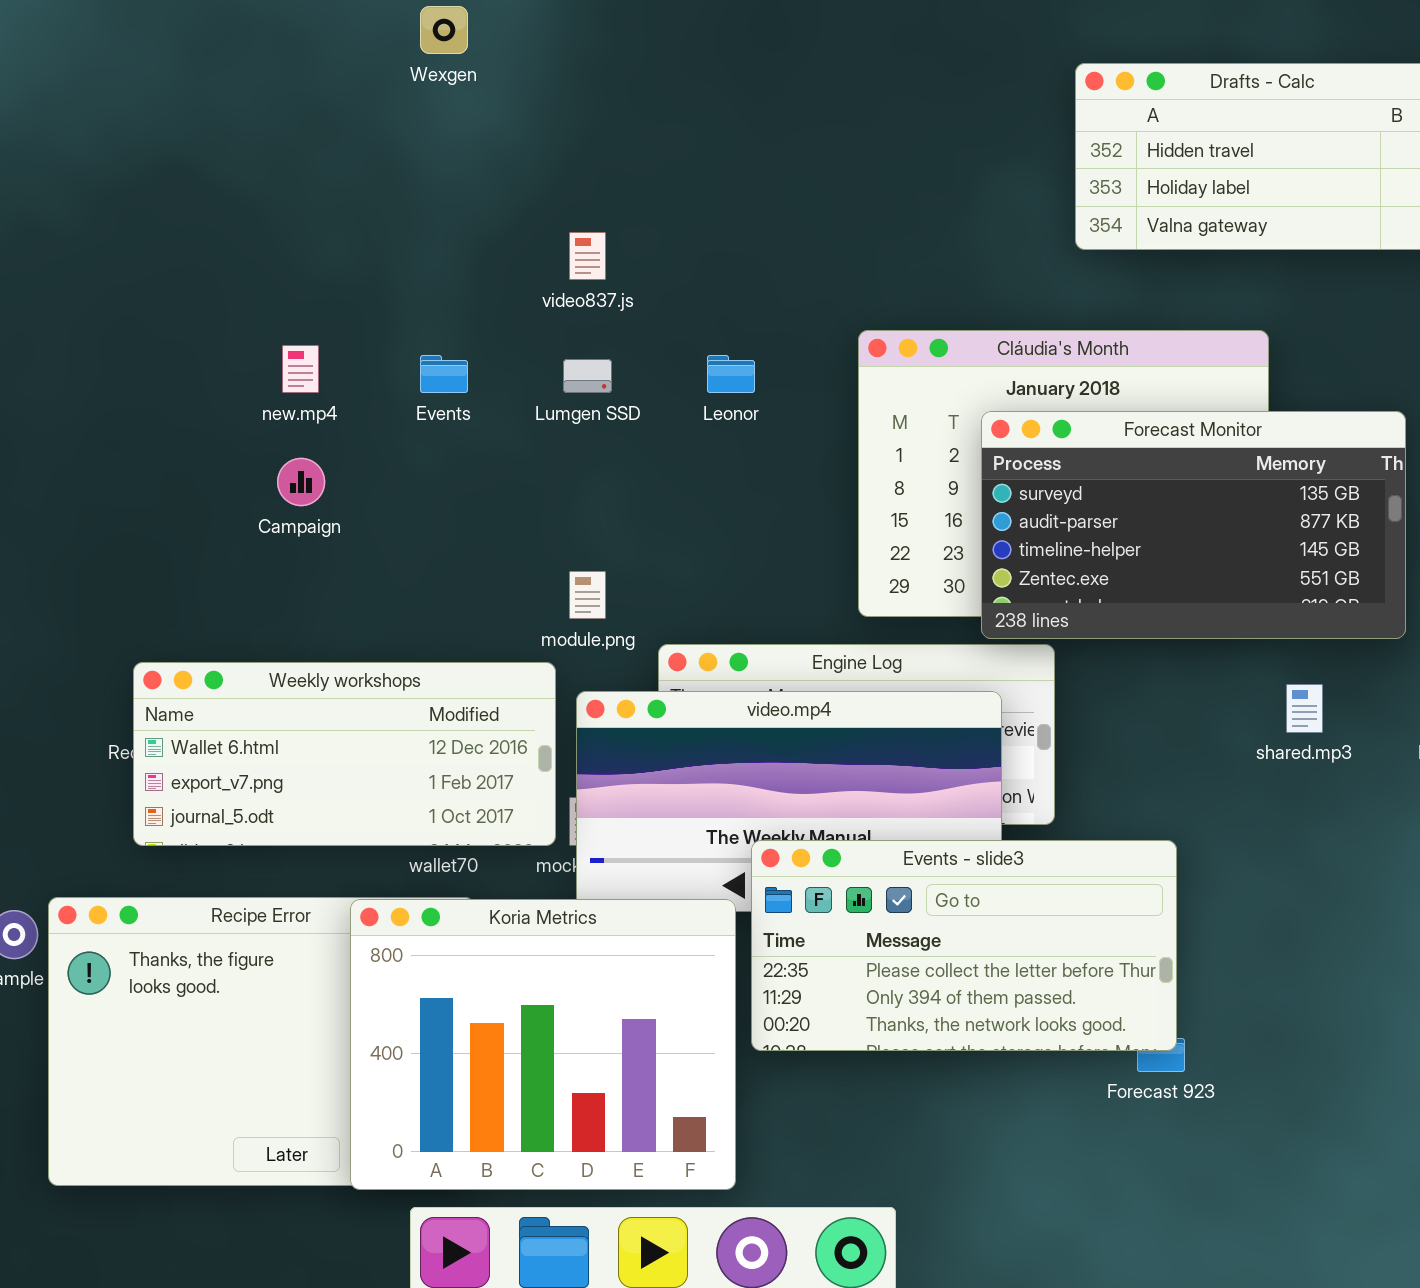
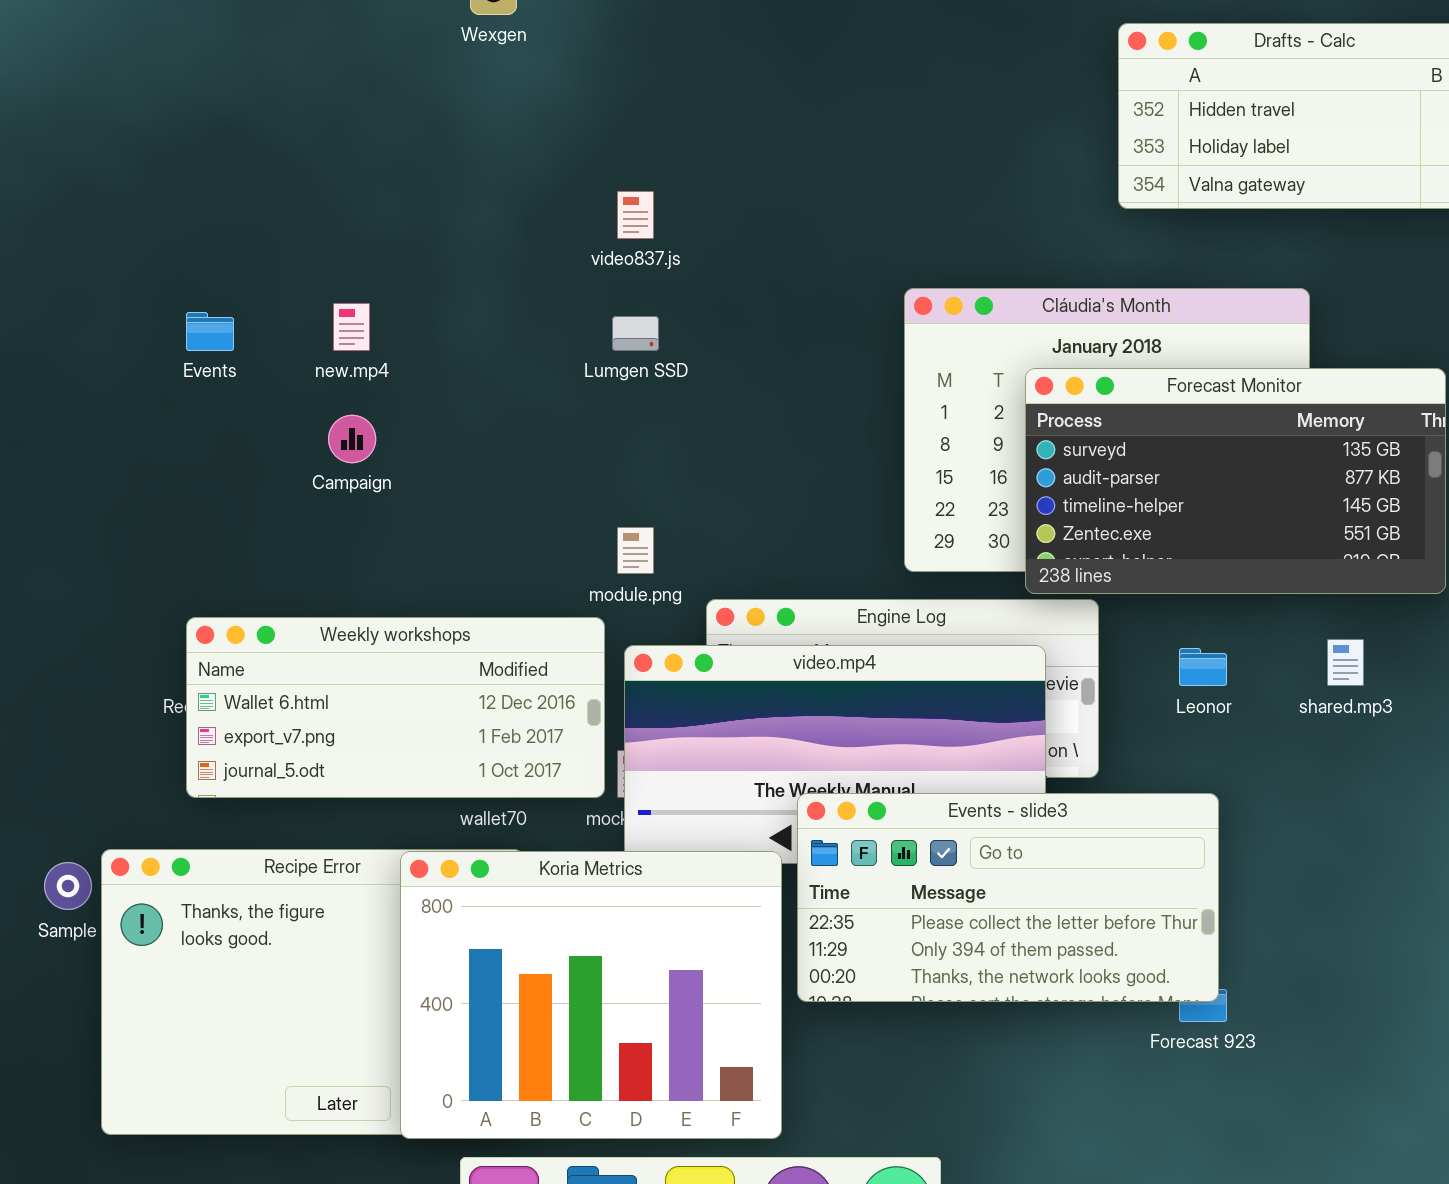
Events: [420,355,468,393] -> [186,312,234,351], moved
Leonor: [707,355,755,393] -> [1179,648,1227,686], moved

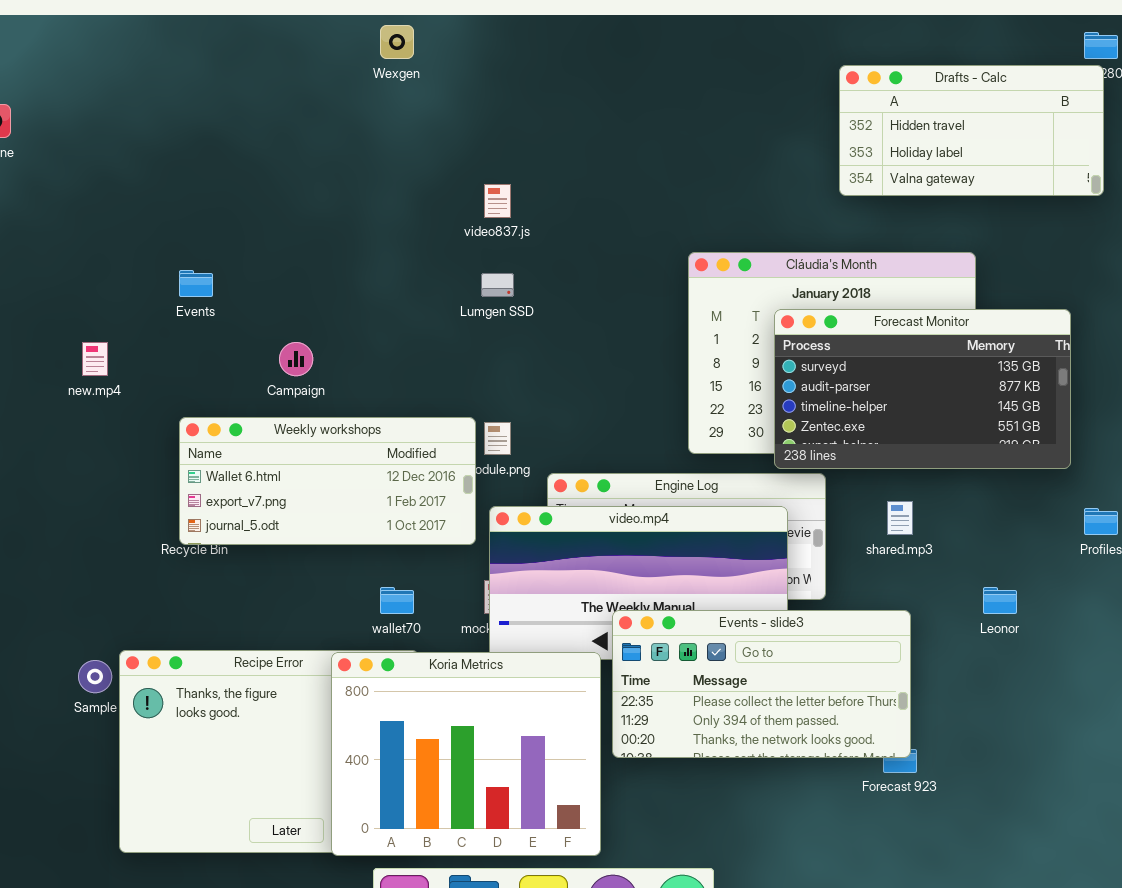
new.mp4: [333,303,370,351] -> [82,342,108,376], moved
Weekly workshops: [186,617,605,798] -> [179,417,476,545], moved
shared.mp3: [1327,639,1364,686] -> [887,501,913,535], moved
Leonor: [1179,648,1227,686] -> [983,587,1017,614], moved

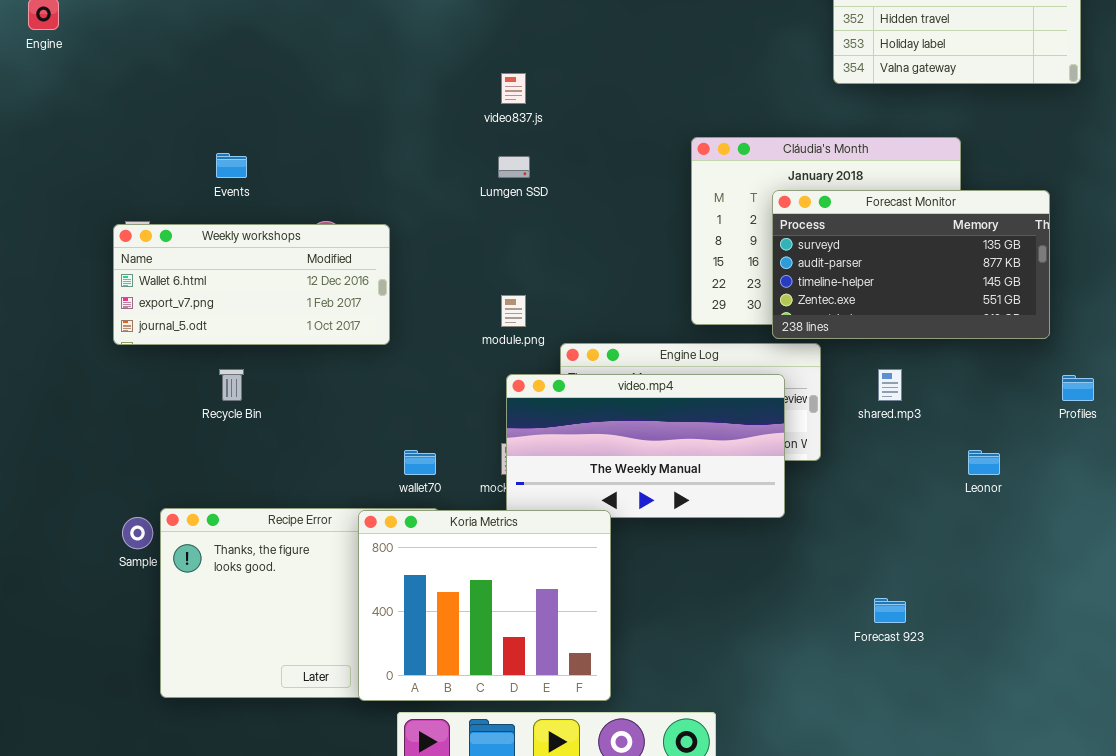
Weekly workshops: [179,417,476,545] -> [113,224,390,345], moved
Events - slide3: [612,610,911,758] -> none, closed

